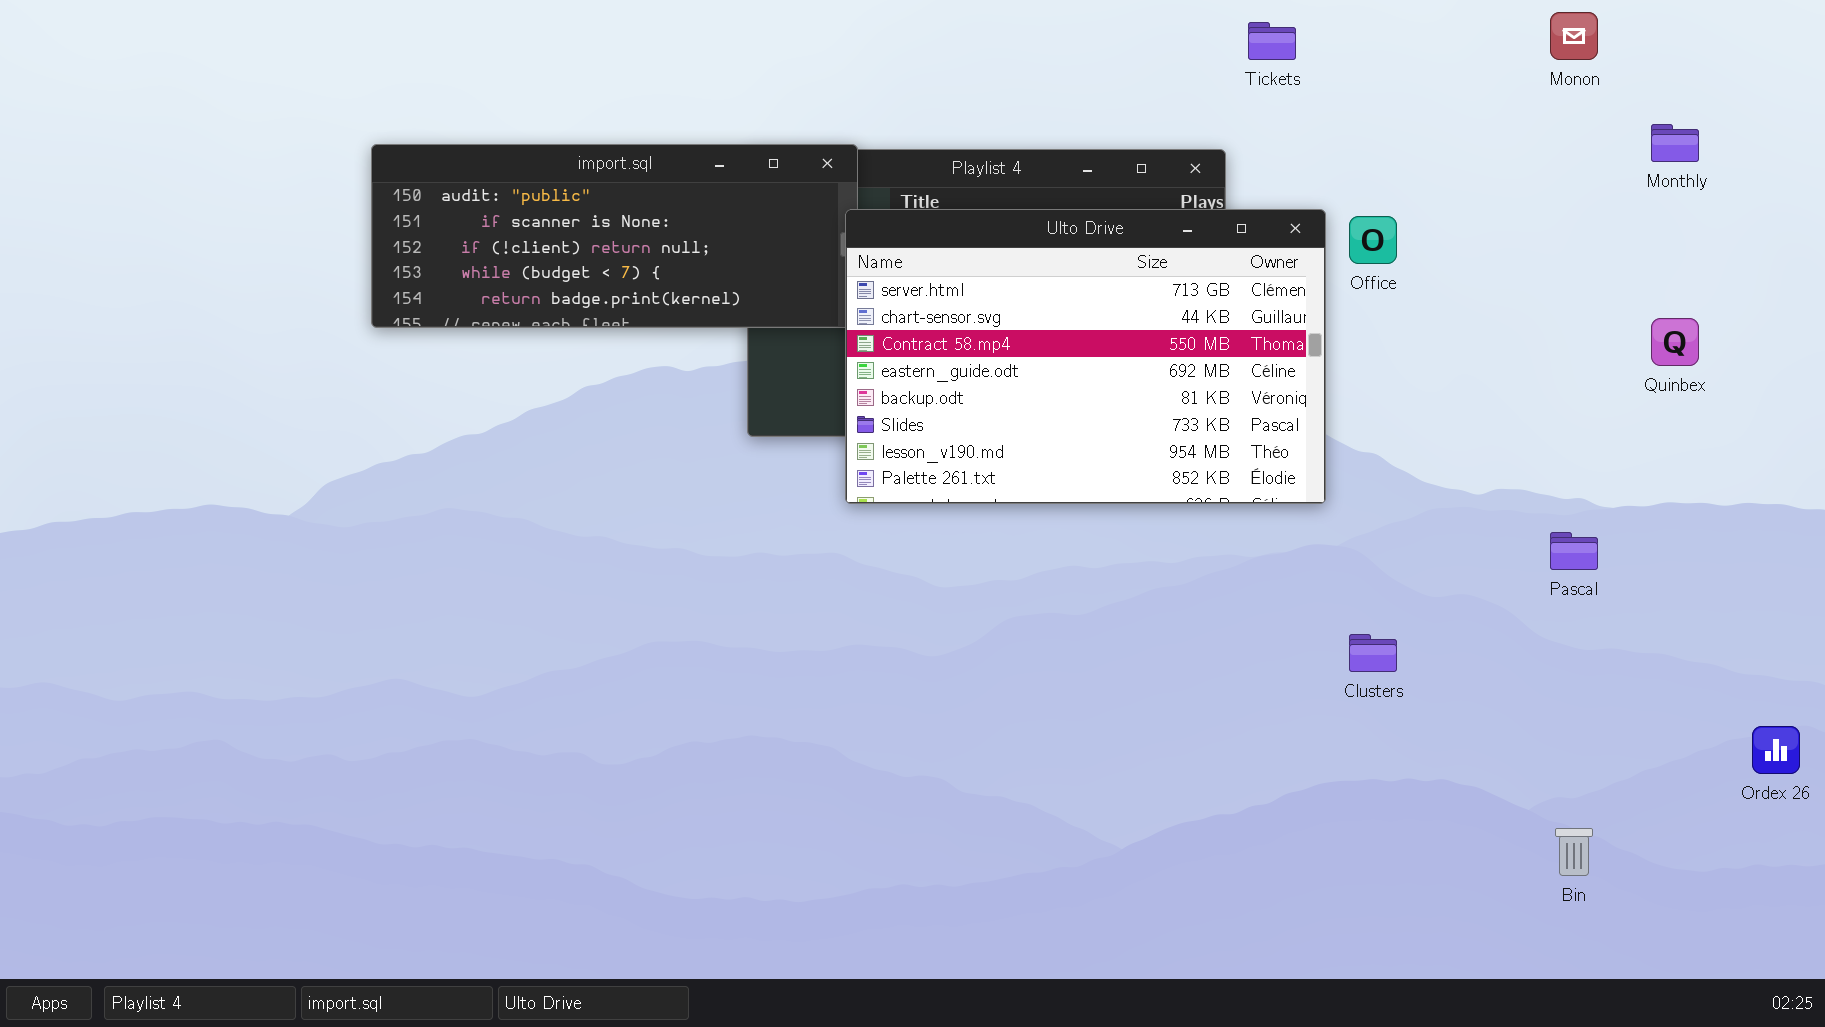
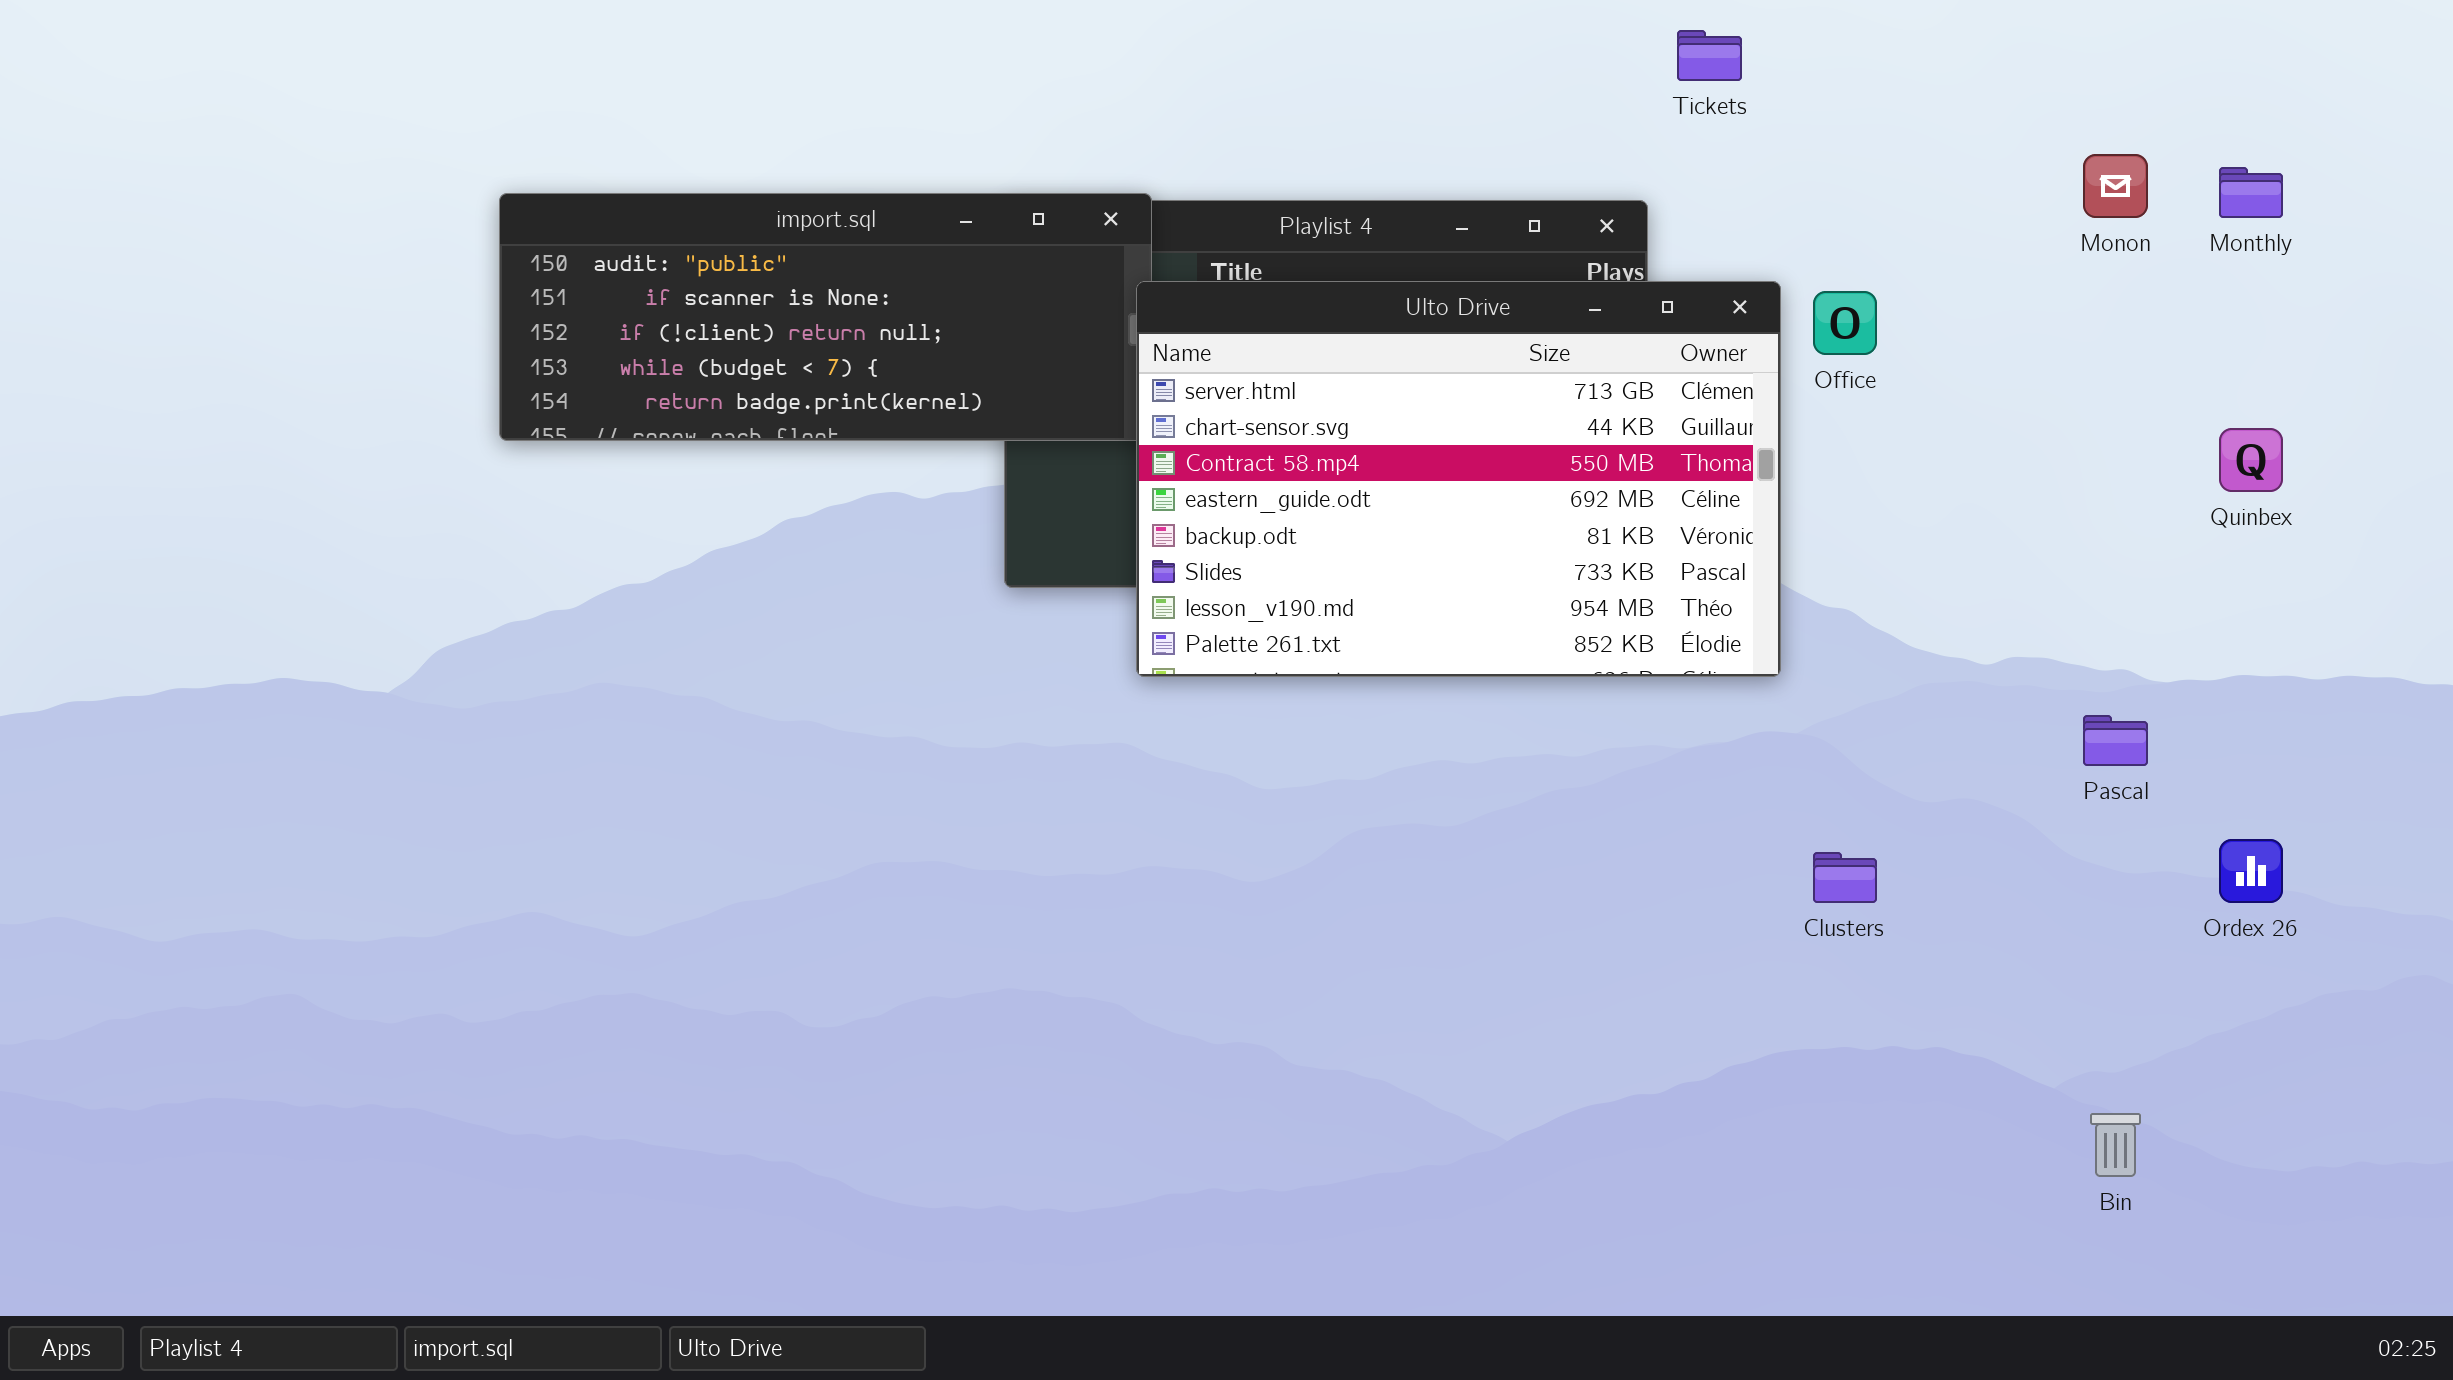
Monon: [1550,12,1598,60] -> [2083,154,2148,218], moved
Ordex 26: [1752,726,1800,774] -> [2219,839,2283,903], moved

